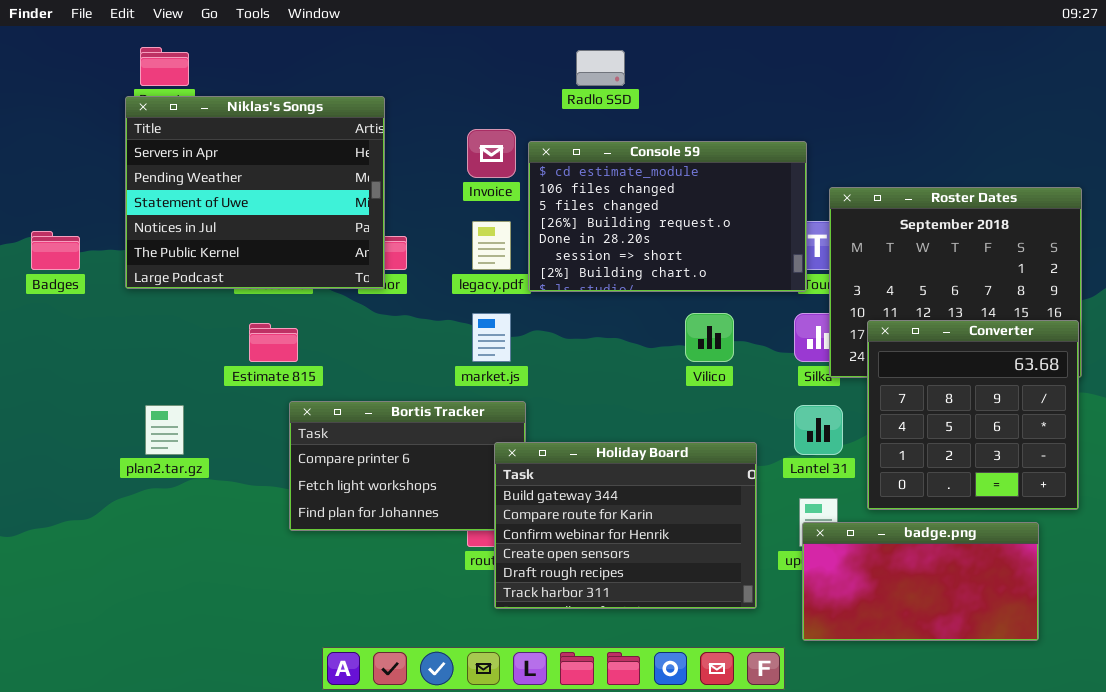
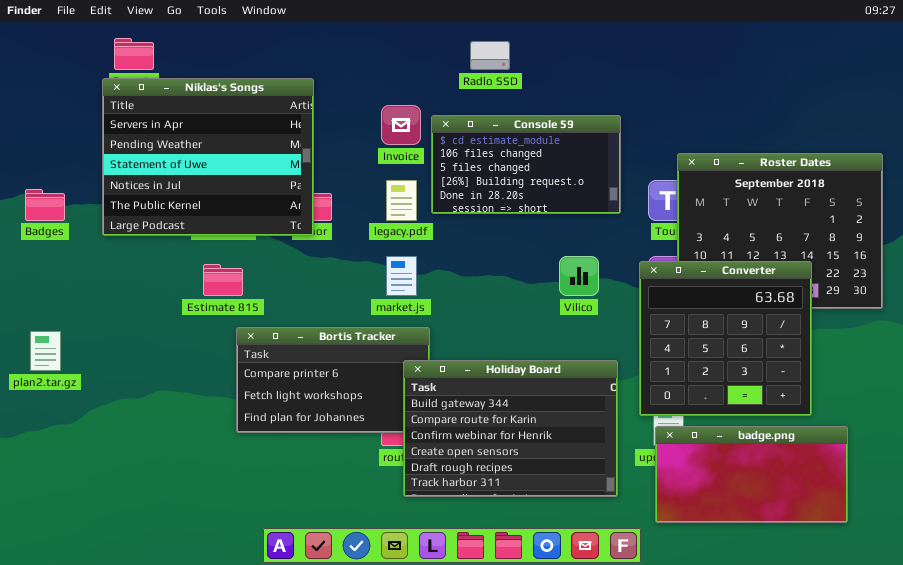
Console 59: [528,141,807,292] -> [431,115,621,214], resized
Converter: [867,320,1079,510] -> [639,261,812,416], moved
plan2.tar.gz: [145,405,184,455] -> [30,331,61,371], moved

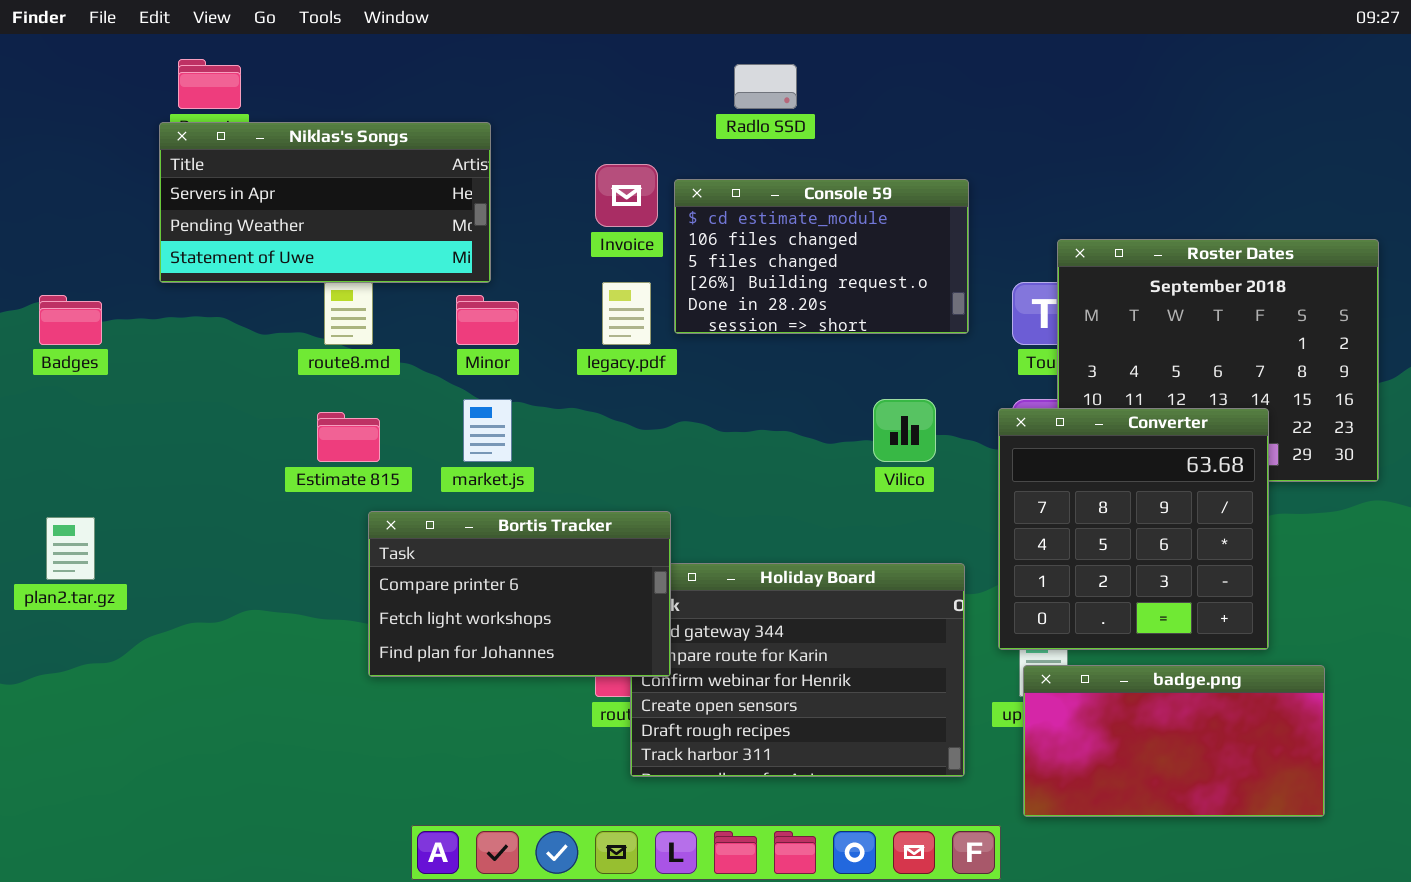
Niklas's Songs: [102,78,314,236] -> [159,122,491,283], resized
market.js: [386,256,417,296] -> [463,399,512,462], moved
Bortis Tracker: [236,327,430,433] -> [368,511,671,677], raised

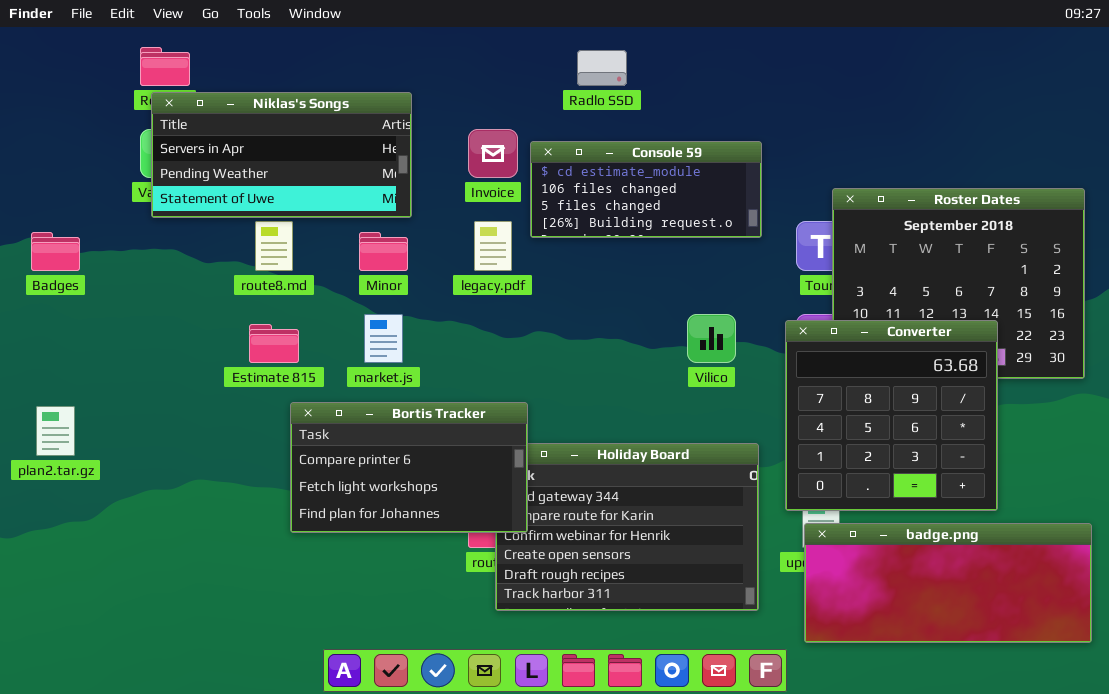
Niklas's Songs: [159,122,491,283] -> [151,92,412,218], moved
Console 59: [674,179,969,334] -> [530,141,762,238], resized
badge.png: [1023,665,1325,817] -> [804,523,1092,643], resized

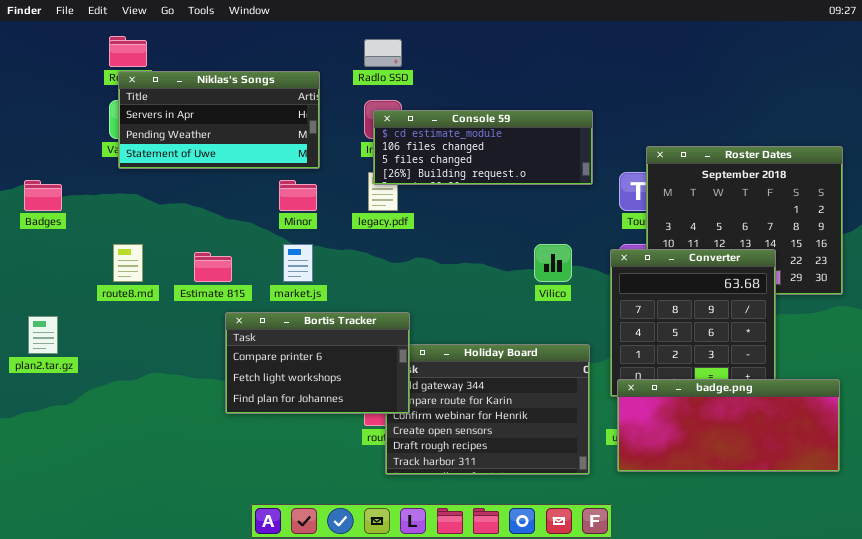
Radlo SSD: [577,50,627,86] -> [364,39,402,67], moved
Console 59: [530,141,762,238] -> [373,110,593,185], resized
route8.md: [255,221,293,271] -> [113,244,143,282], moved
badge.png: [804,523,1092,643] -> [617,379,840,472], moved

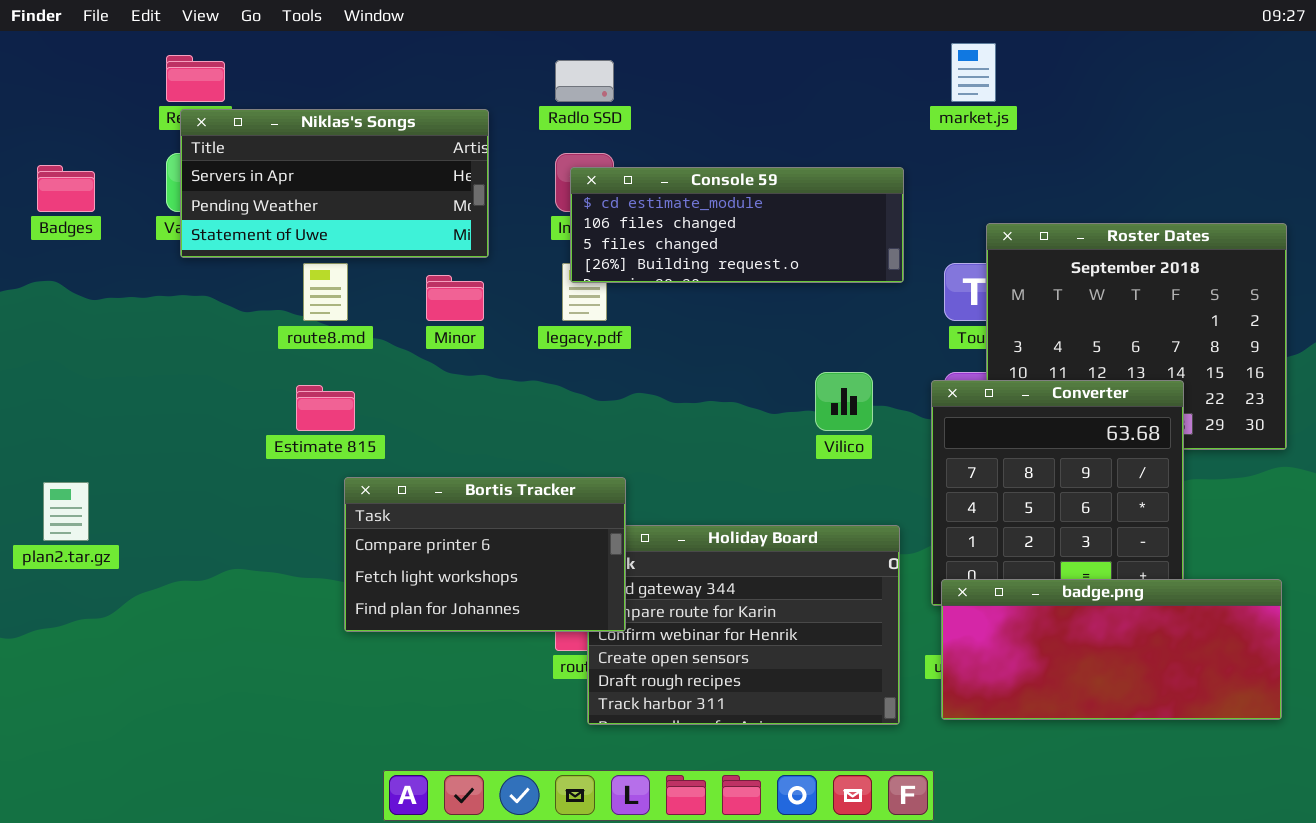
Badges: [24,180,62,211] -> [37,165,95,212], moved
route8.md: [113,244,143,282] -> [303,263,348,321], moved
market.js: [283,244,313,282] -> [951,43,996,102], moved

